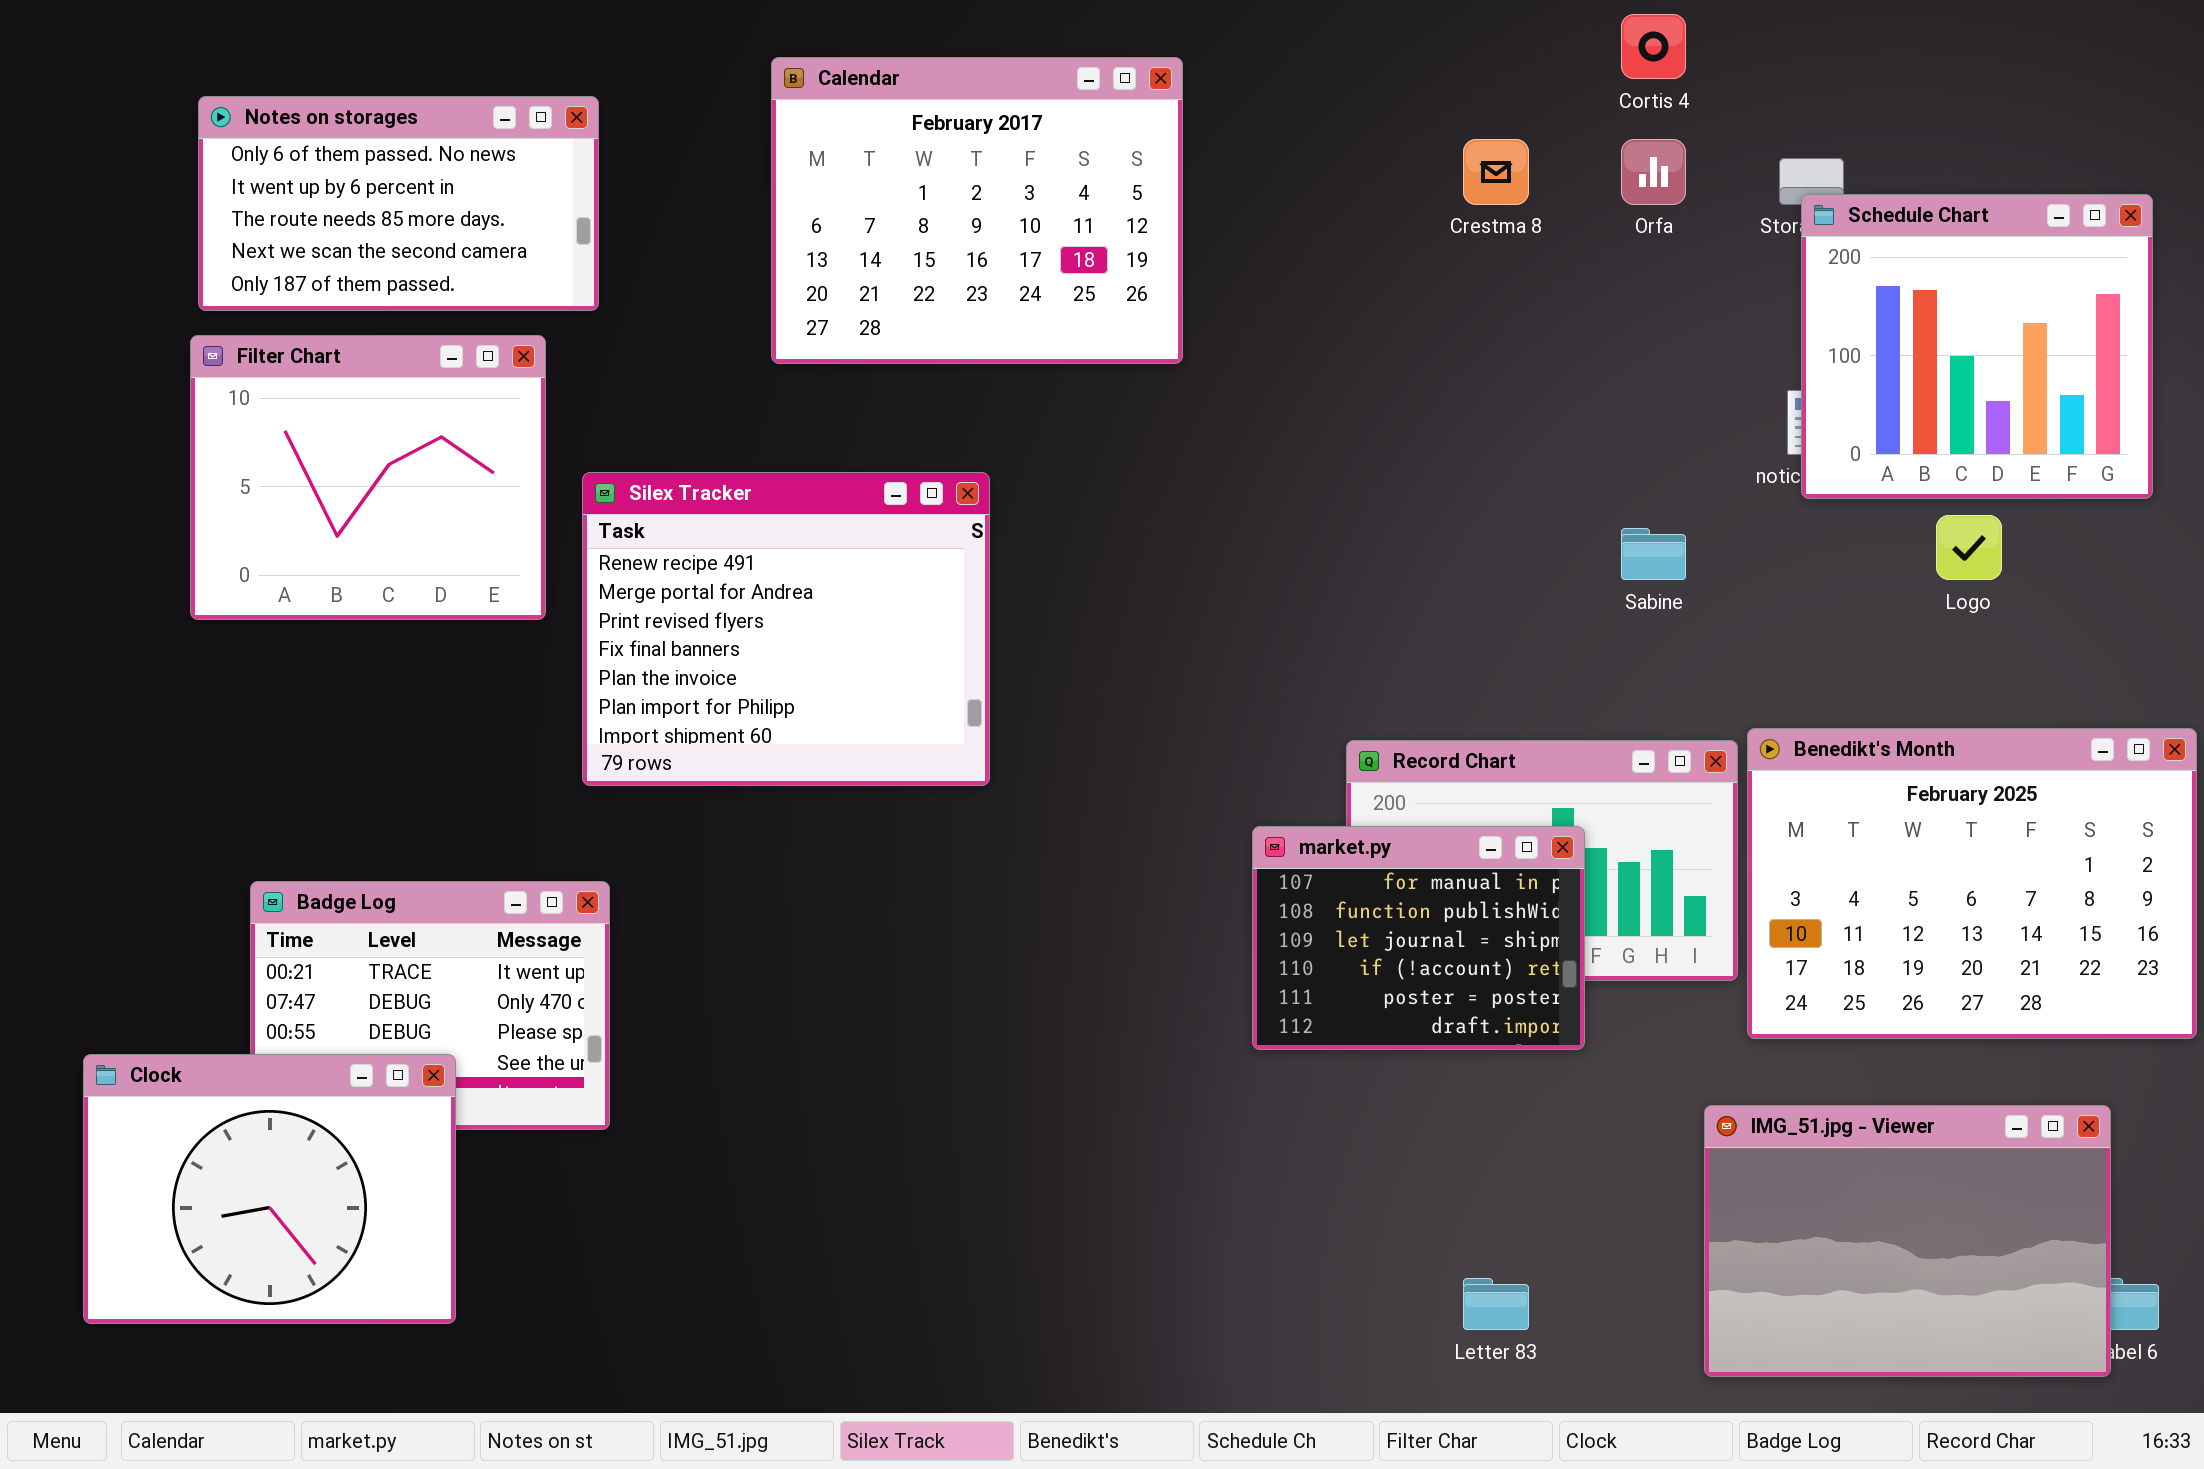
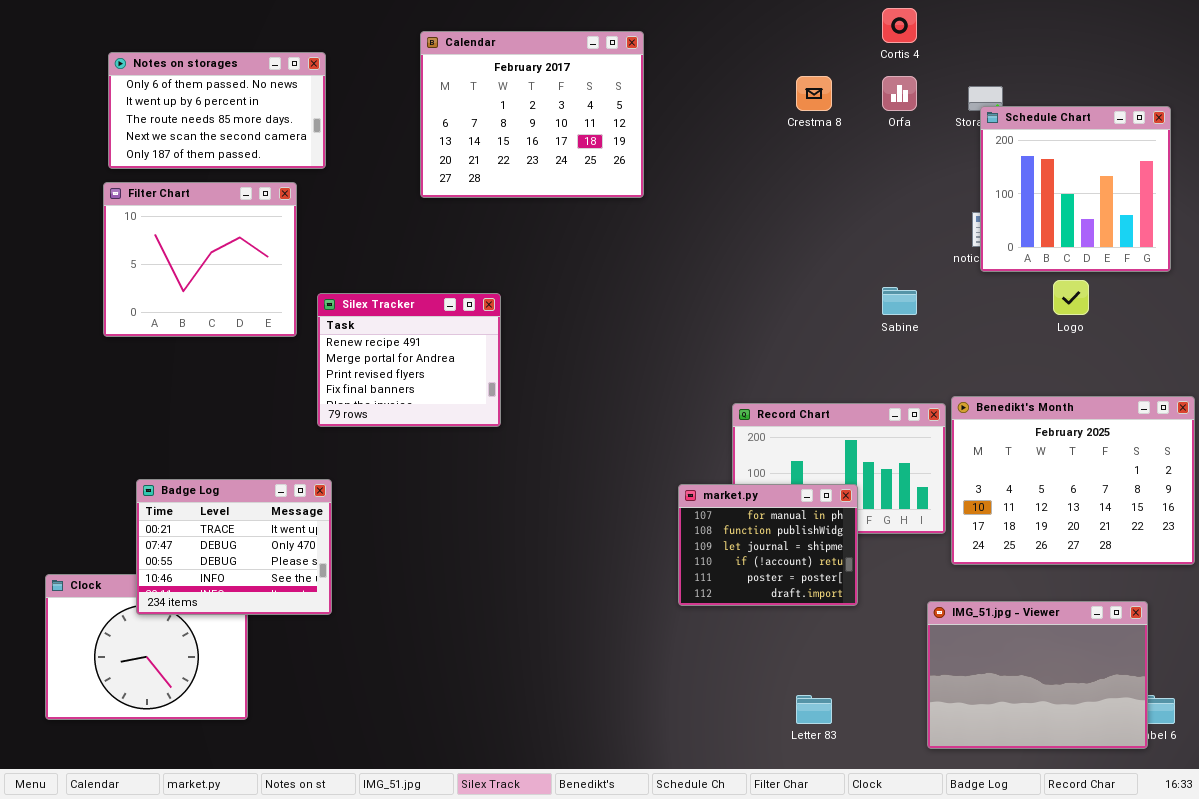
Silex Tracker: [582,472,990,786] -> [317,293,501,427], resized
market.py: [1252,826,1585,1050] -> [678,484,858,606], moved
Badge Log: [250,881,610,1130] -> [136,479,332,615], raised

